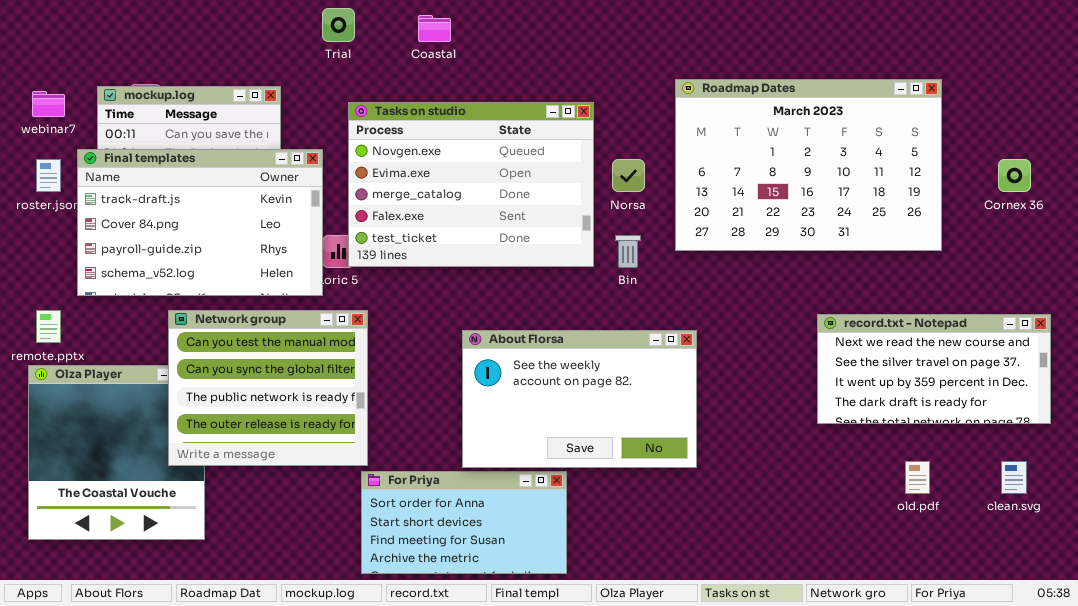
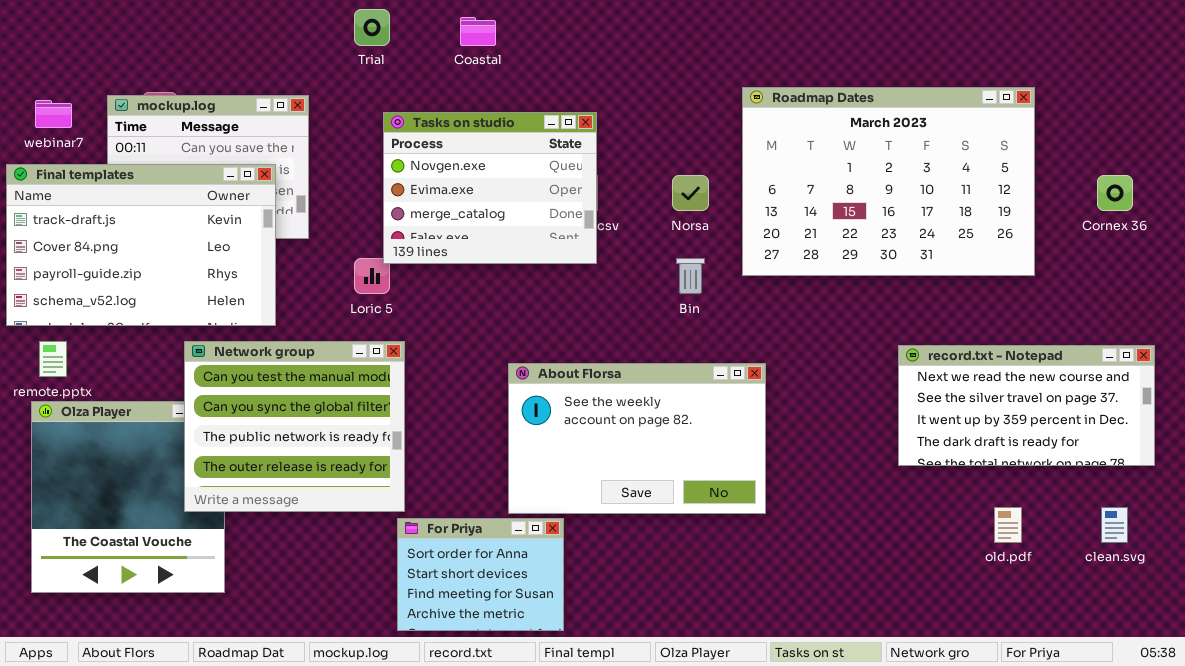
Tasks on studio: [348,102,594,267] -> [383,112,597,264], resized
Final templates: [77,149,323,296] -> [6,164,276,326], moved
For Priya: [361,471,567,574] -> [397,518,564,631], resized

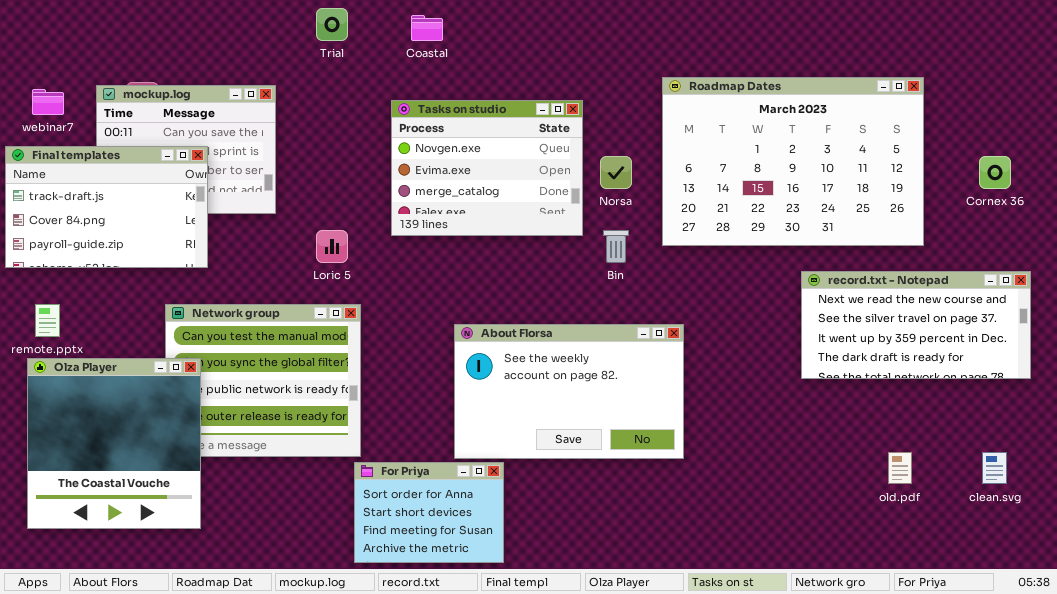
Tasks on studio: [383,112,597,264] -> [391,100,583,236], moved
Final templates: [6,164,276,326] -> [5,146,208,268], resized
record.txt - Notepad: [898,345,1155,466] -> [801,271,1031,379], moved
Olza Player: [31,401,225,593] -> [27,358,201,529], raised

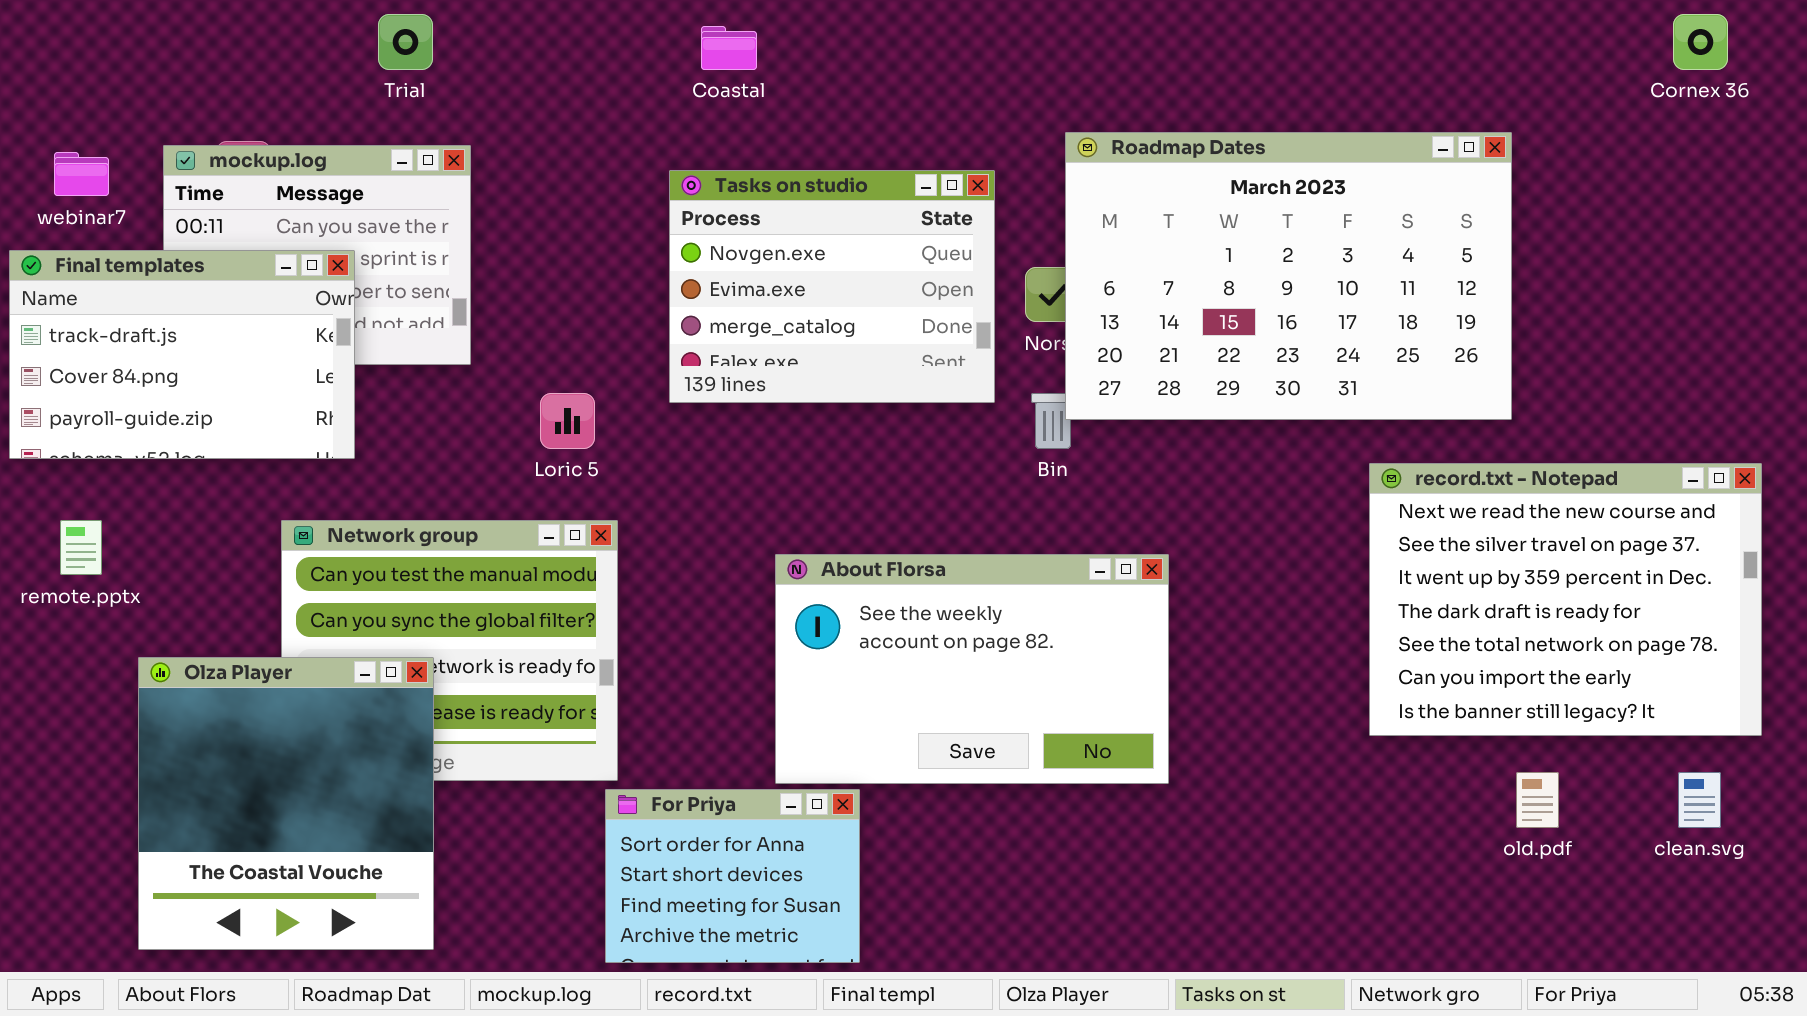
Trial: [316,8,348,41] -> [378,14,433,70], moved
Roadmap Dates: [662,77,924,246] -> [1065,132,1512,420], moved
Cornex 36: [979,156,1011,189] -> [1673,14,1728,70], moved
record.txt - Notepad: [801,271,1031,379] -> [1369,463,1762,736], resized
Olza Player: [27,358,201,529] -> [138,657,434,950], moved

